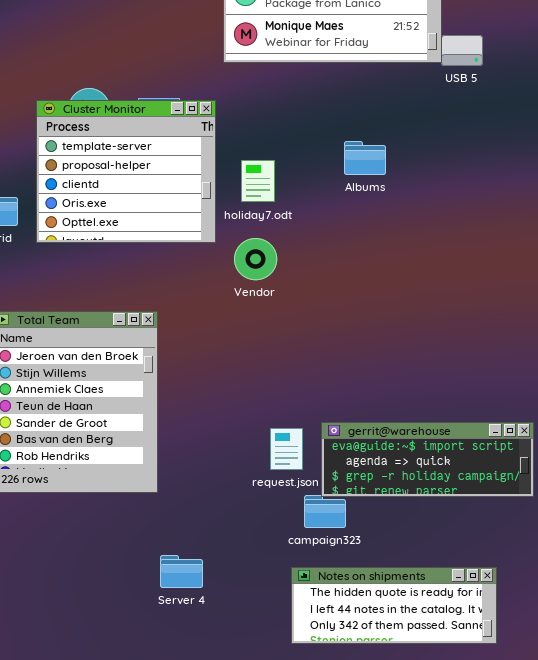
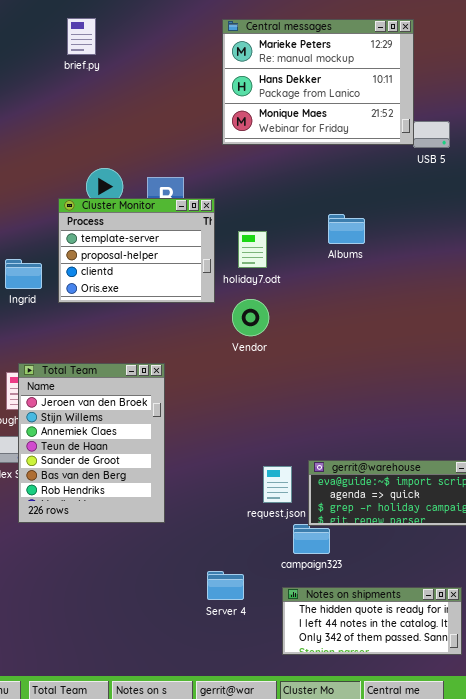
Cluster Monitor: [36,100,216,243] -> [58,198,215,303], resized
Server 4: [160,555,203,588] -> [207,571,244,600], moved

